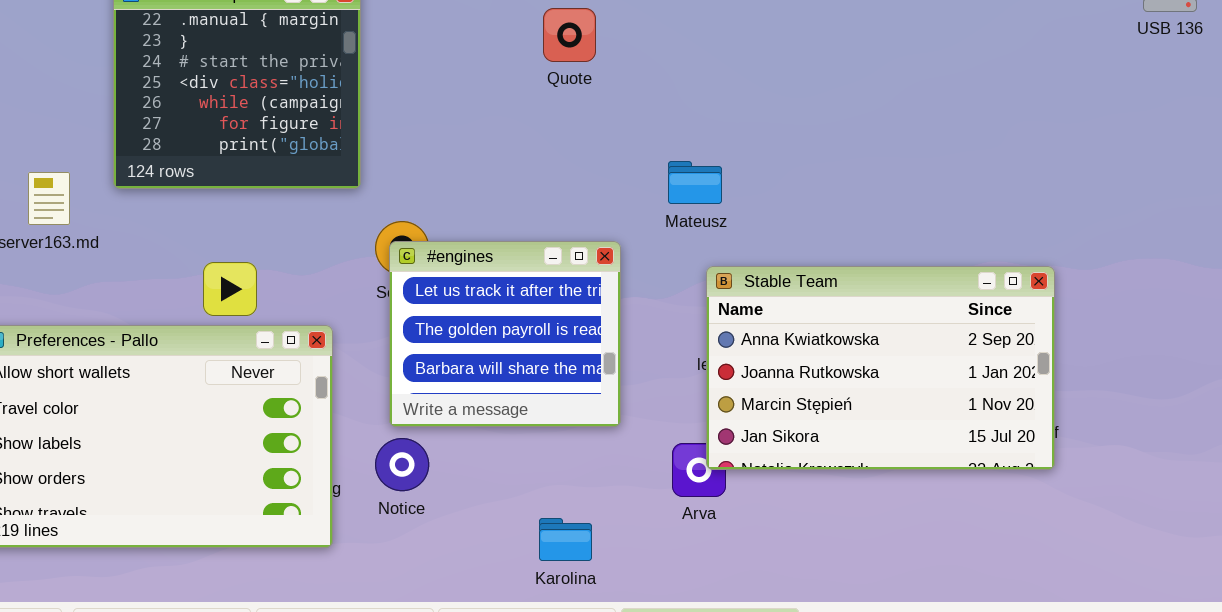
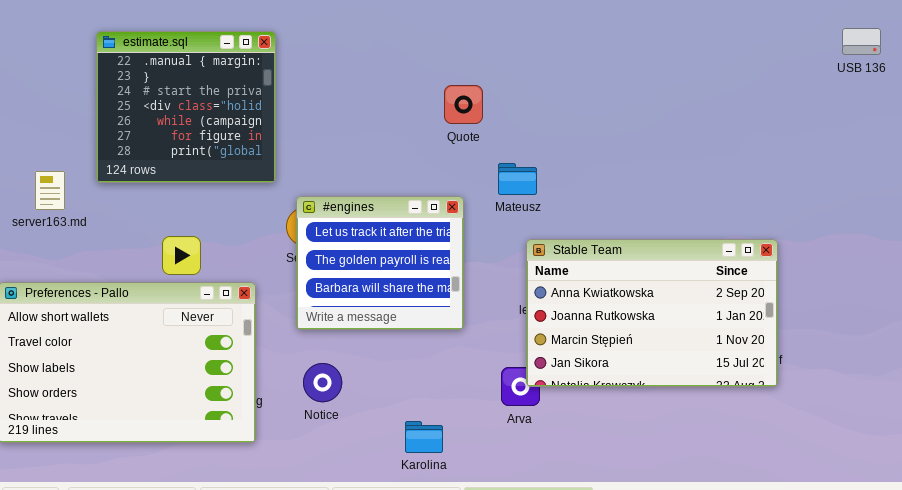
Quote: [543,8,596,62] -> [444,85,483,124], moved
#engines: [389,241,621,427] -> [296,196,464,330], moved
Notice: [375,438,429,491] -> [303,363,342,402], moved

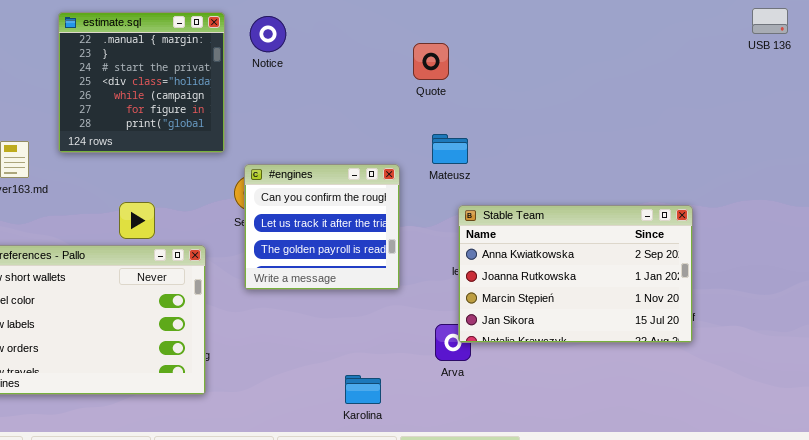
Quote: [444,85,483,124] -> [413,43,449,80], moved
#engines: [296,196,464,330] -> [244,164,400,290], scrolled up 1 row
Notice: [303,363,342,402] -> [250,16,286,52], moved

